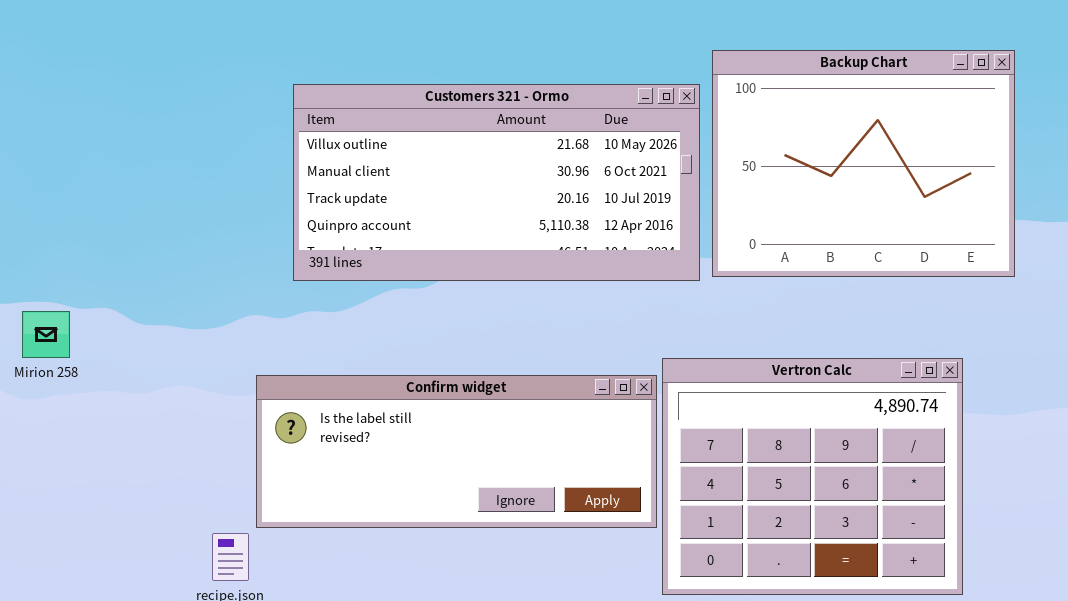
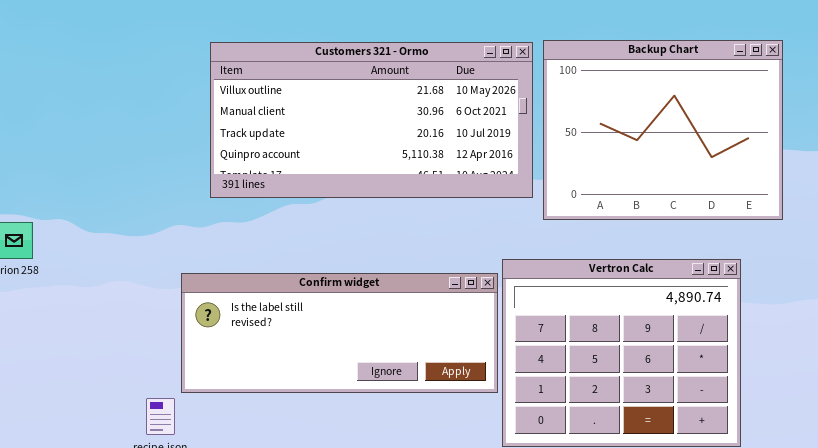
Backup Chart: [712,50,1015,277] -> [543,40,783,220], moved

